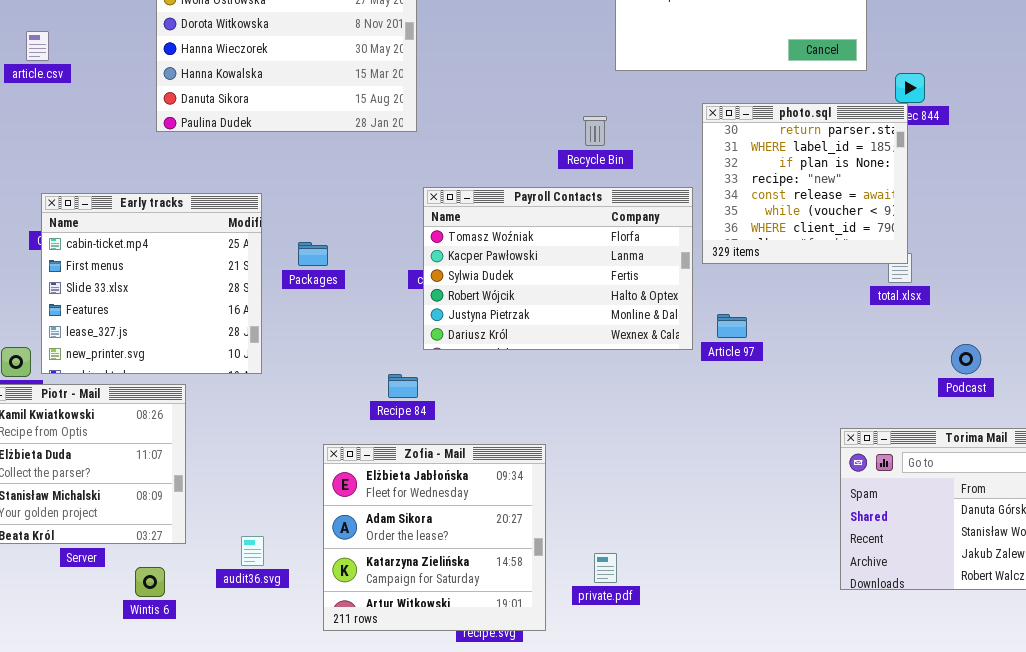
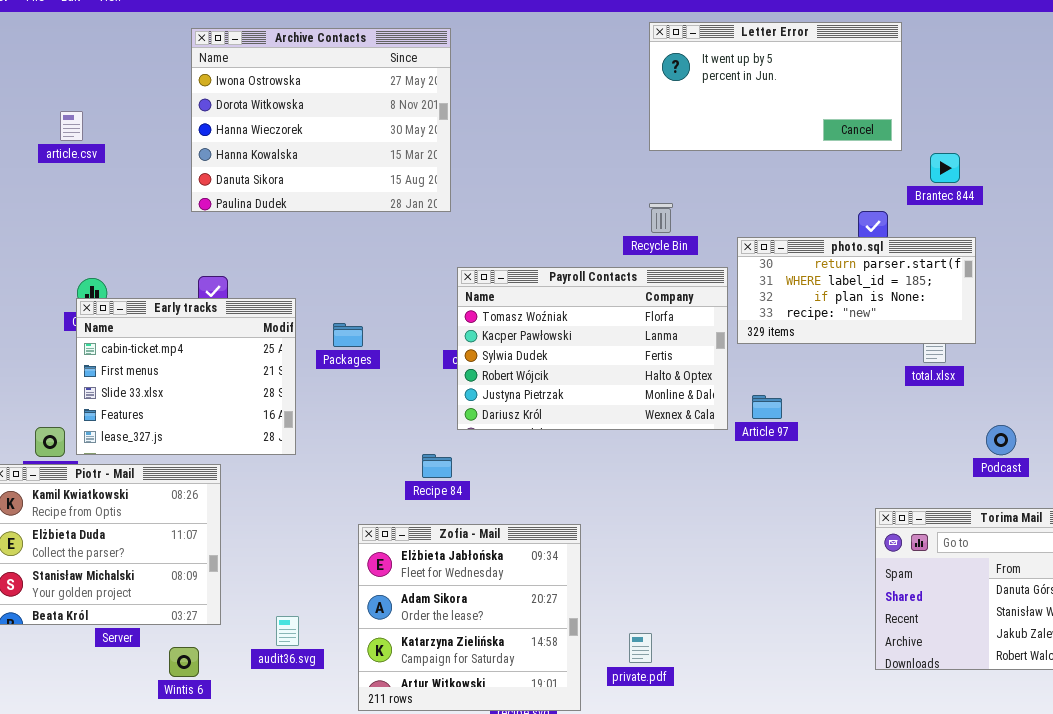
photo.sql: [702,103,908,264] -> [737,237,976,344], resized
Recycle Bin: [583,116,607,146] -> [649,203,673,233], moved
Early tracks: [41,193,262,374] -> [76,298,296,455], resized

